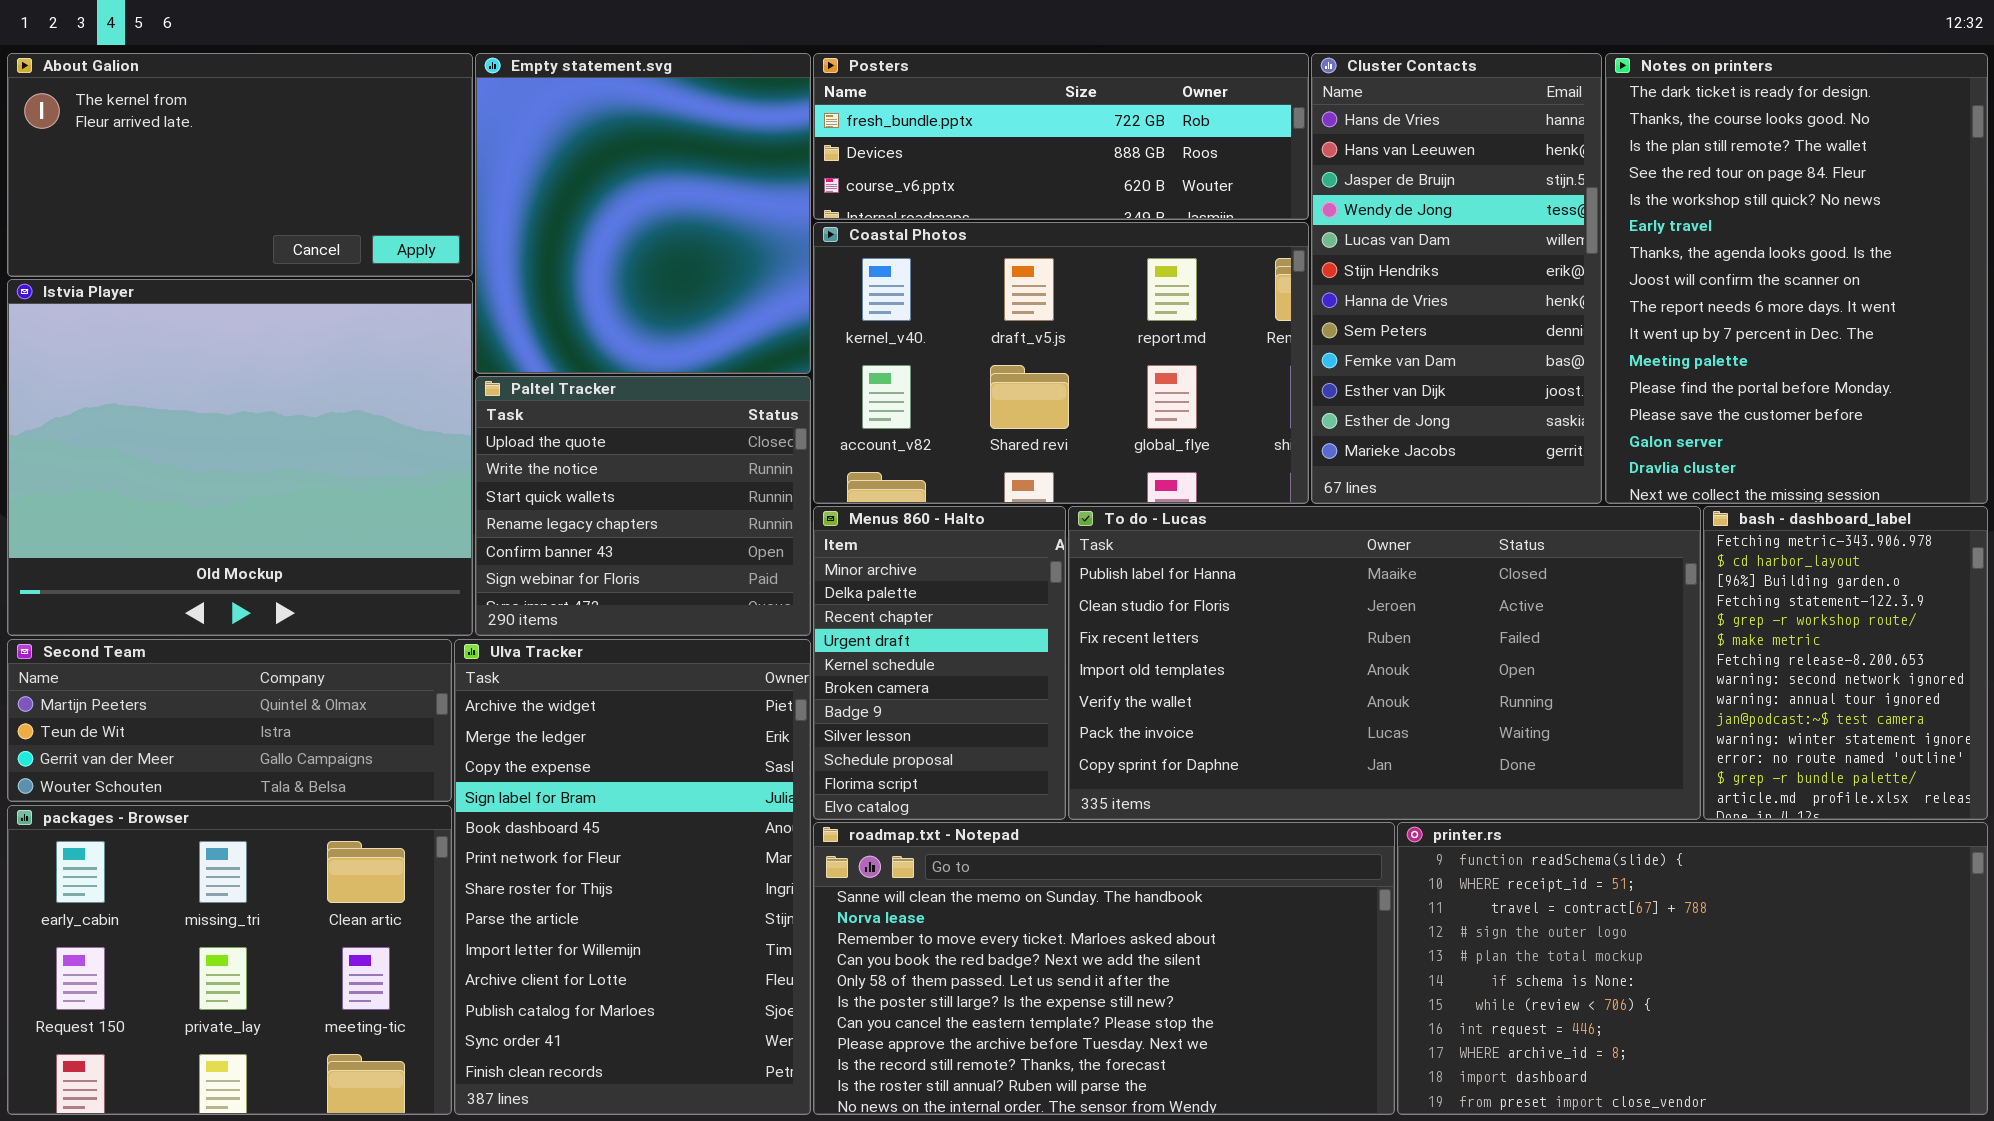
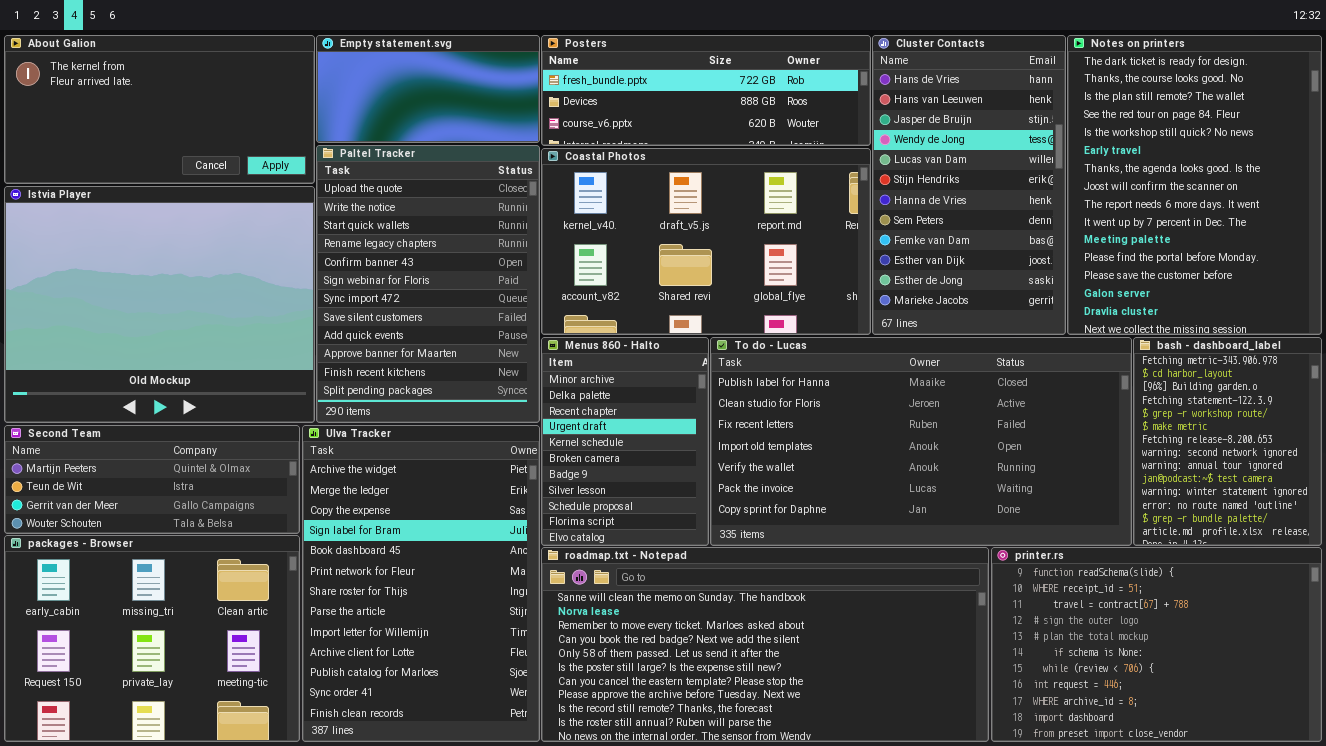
Empty statement.svg: [475,53,811,374] -> [316,35,540,143], resized
Paltel Tracker: [475,376,811,636] -> [316,145,540,423], resized
roadmap.txt - Notepad: [813,822,1395,1115] -> [541,547,989,742], resized
printer.rs: [1397,822,1988,1115] -> [991,547,1322,742], resized

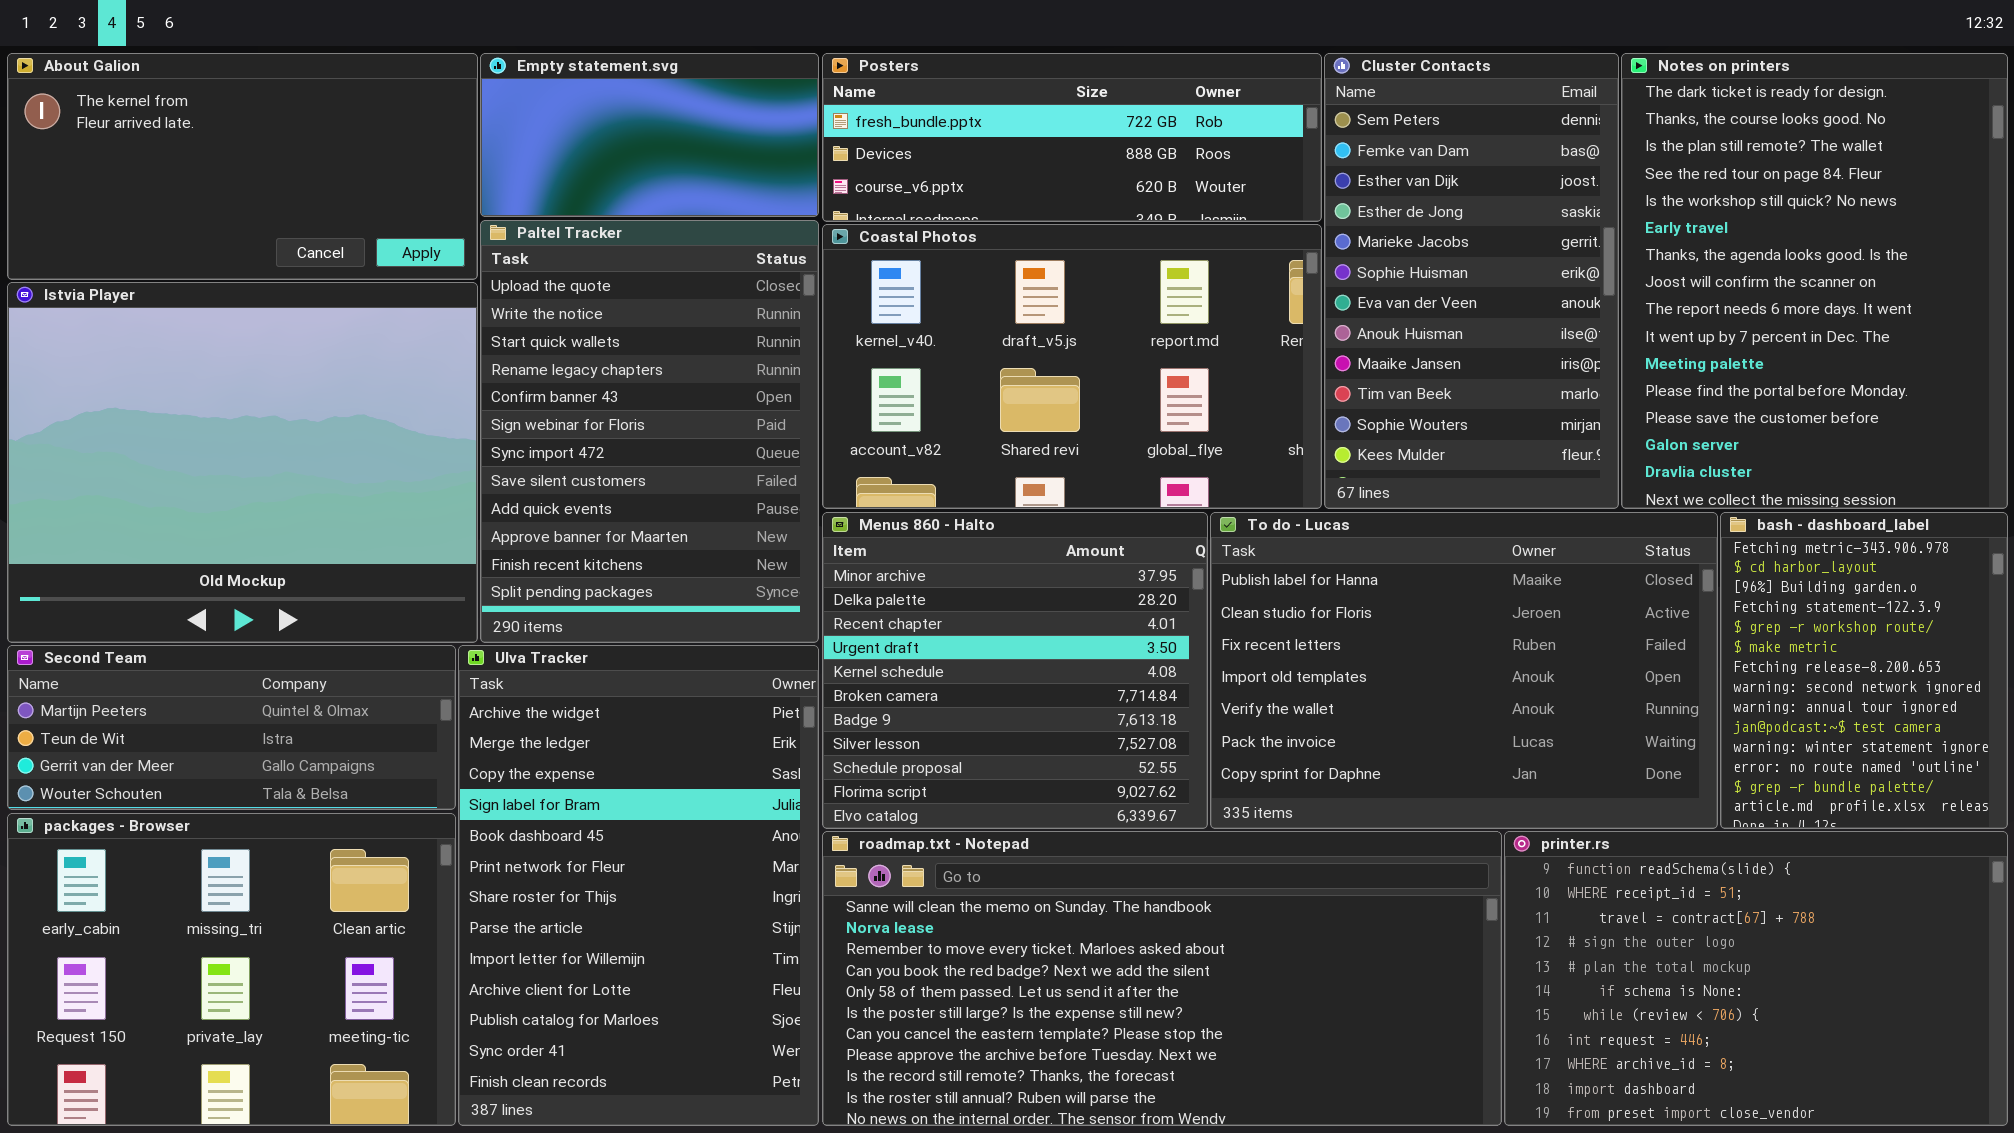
Cluster Contacts: [872,35,1066,335] -> [1324,53,1619,509], scrolled down 7 rows
Menus 860 - Halto: [541,337,709,546] -> [822,512,1208,829], resized
To do - Lucas: [710,337,1132,546] -> [1210,512,1718,829], resized

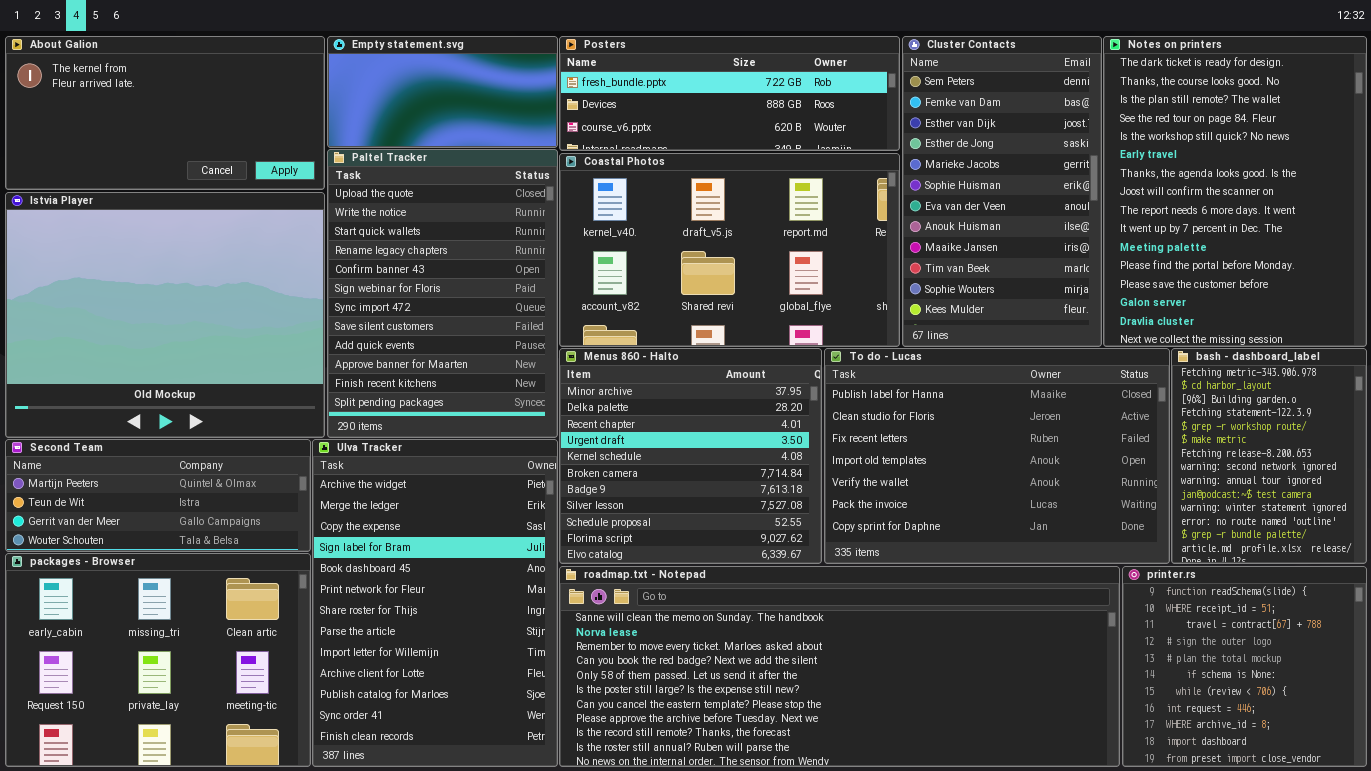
roadmap.txt - Notepad: [822,831,1502,1126] -> [559,566,1120,767], resized
printer.rs: [1504,831,2008,1126] -> [1122,566,1367,767], resized

